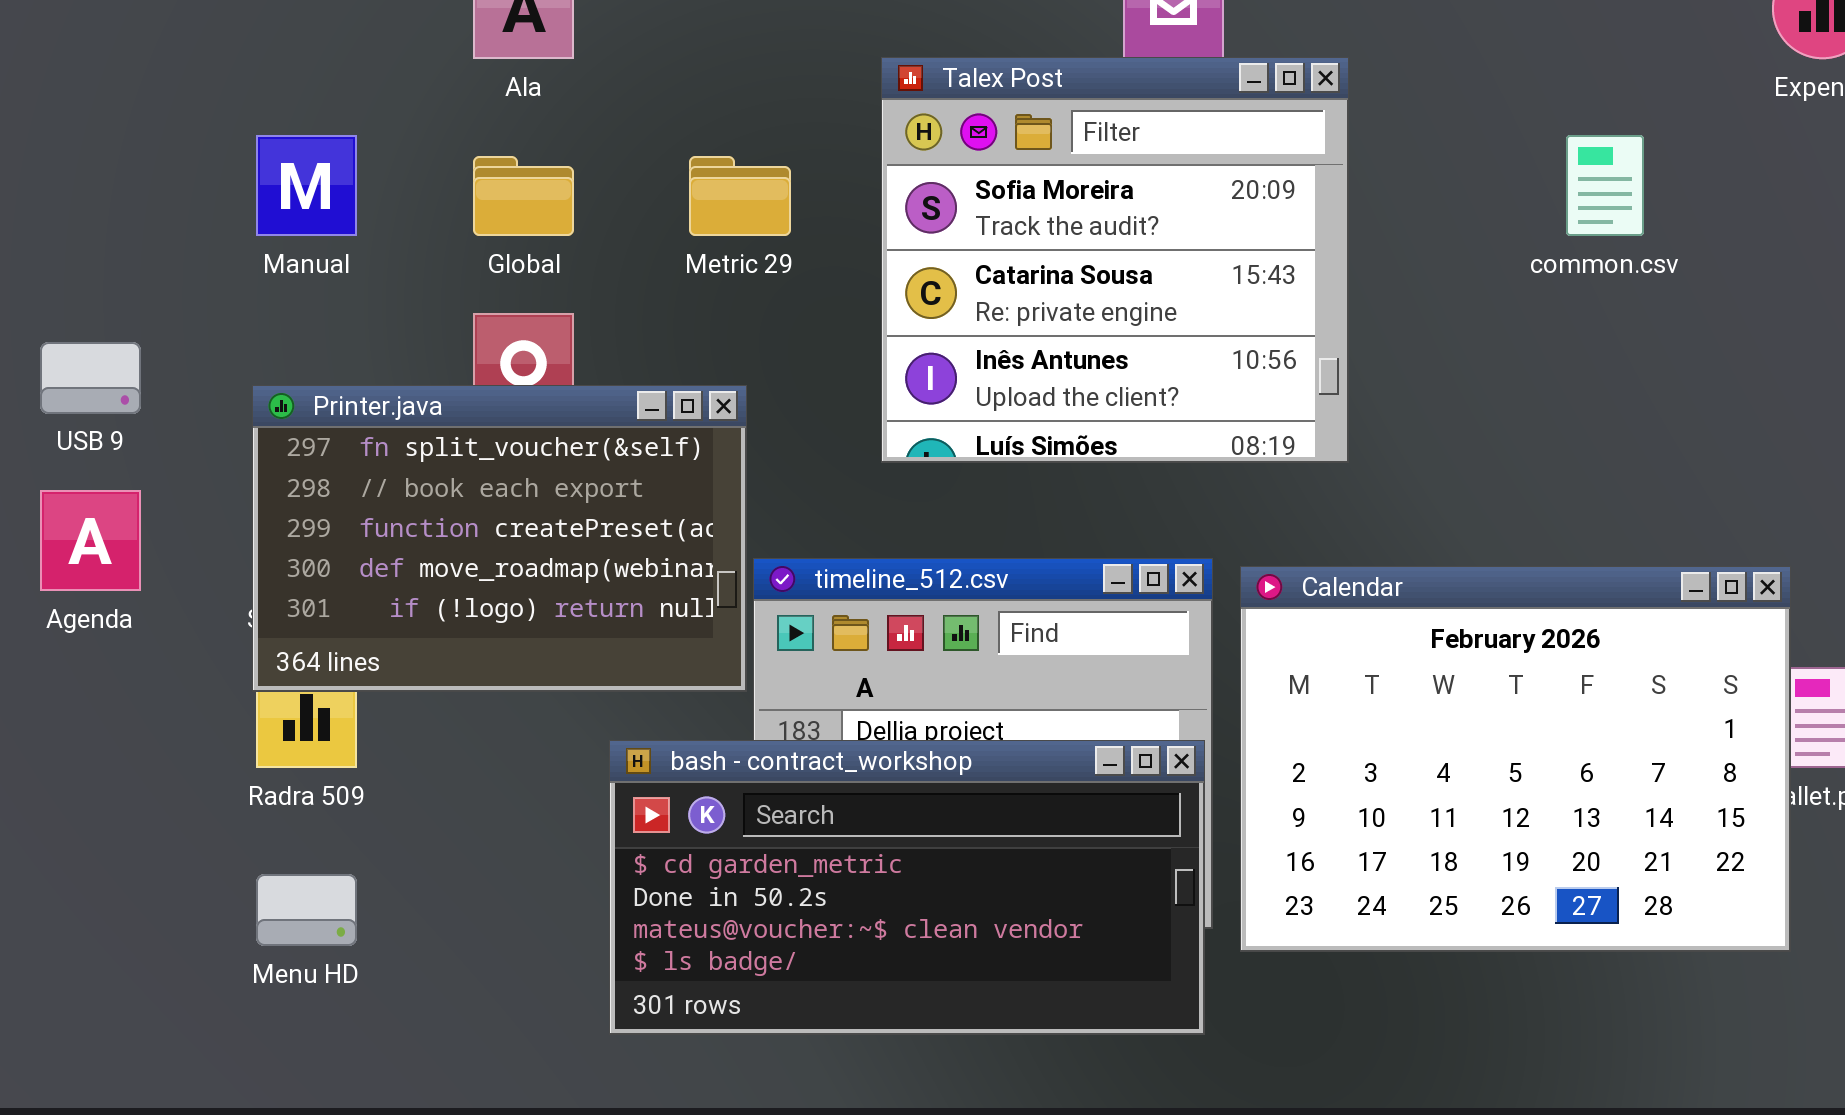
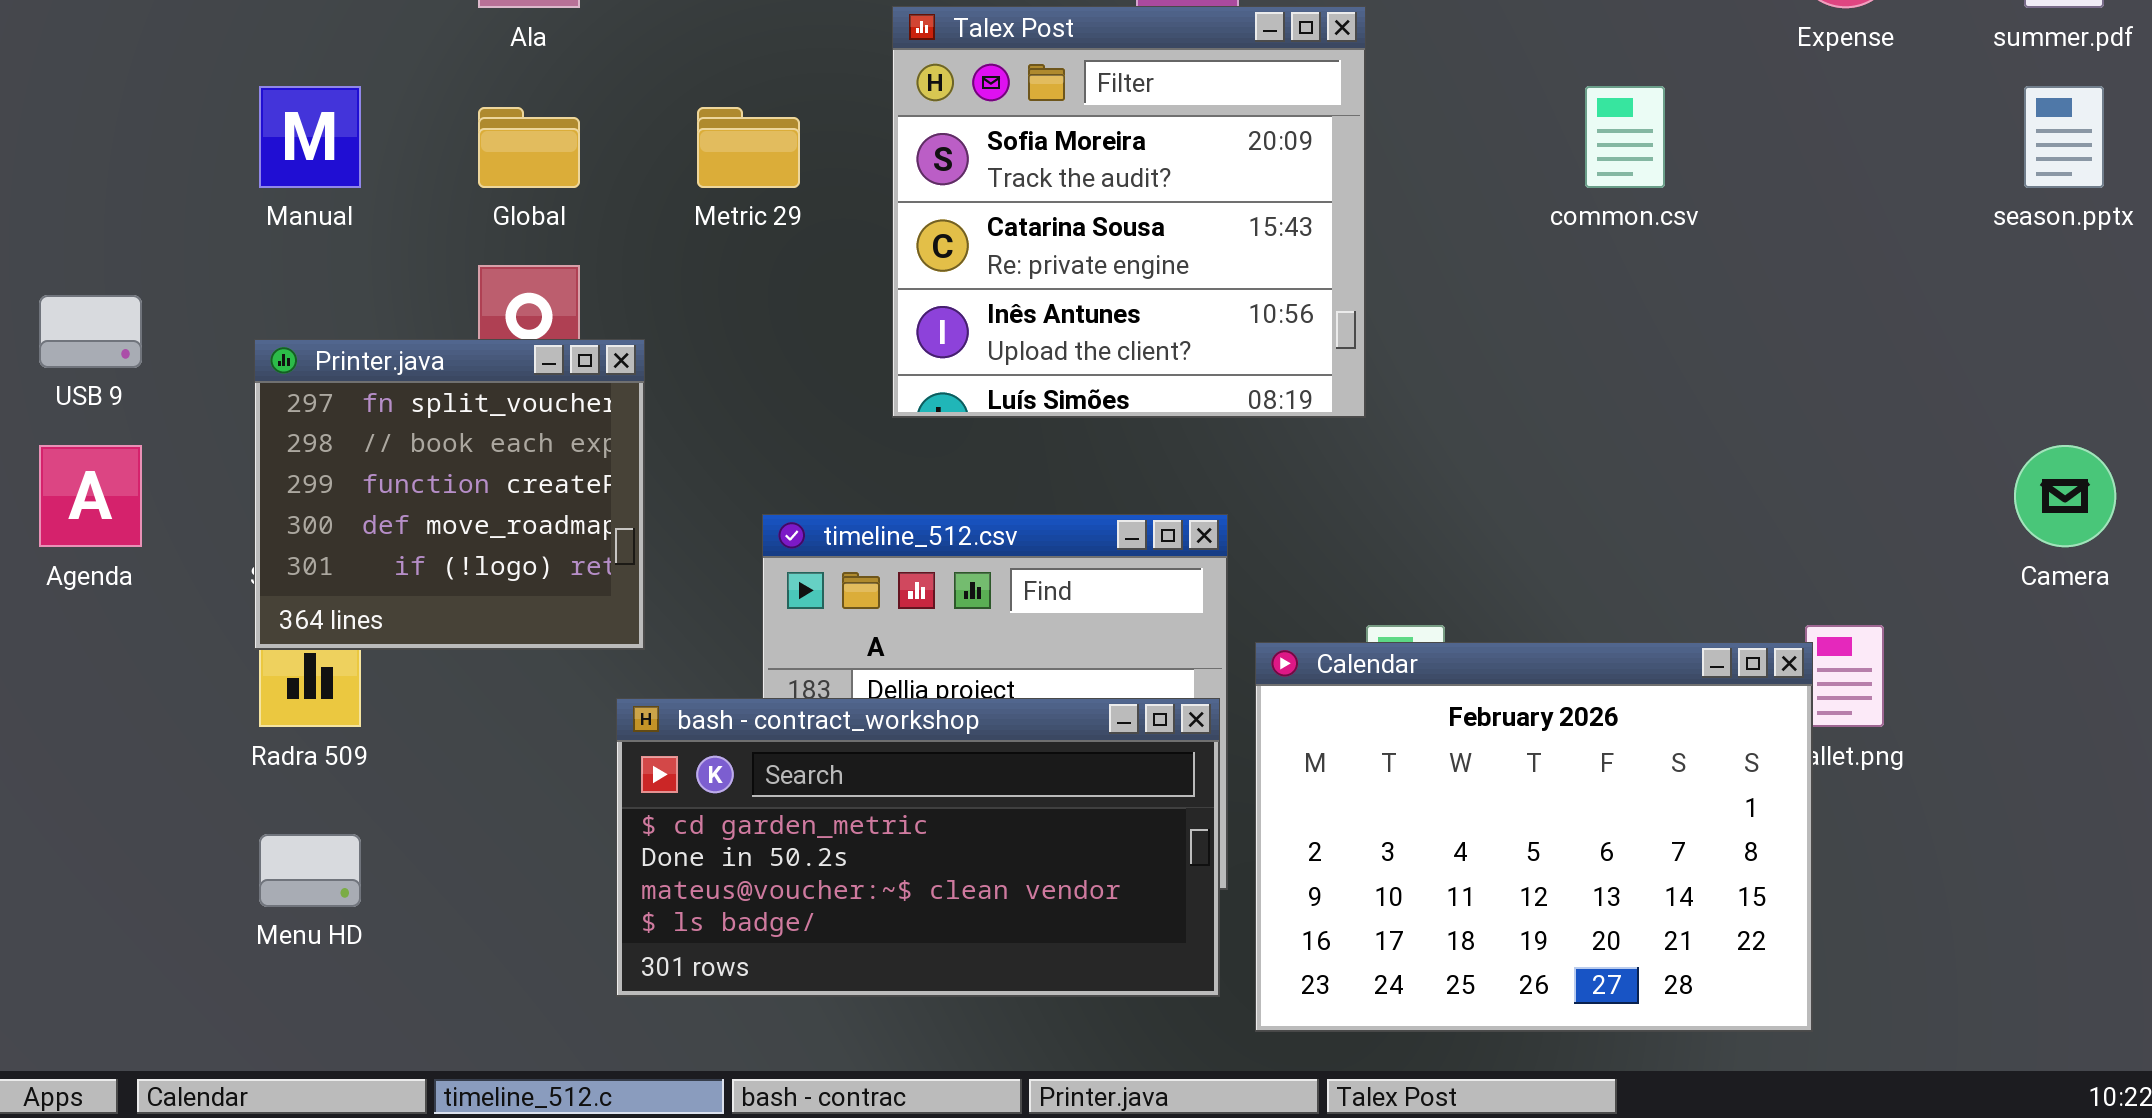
Printer.java: [252,385,747,692] -> [254,339,645,650], resized
Calendar: [1240,566,1791,952] -> [1255,642,1813,1032], moved

